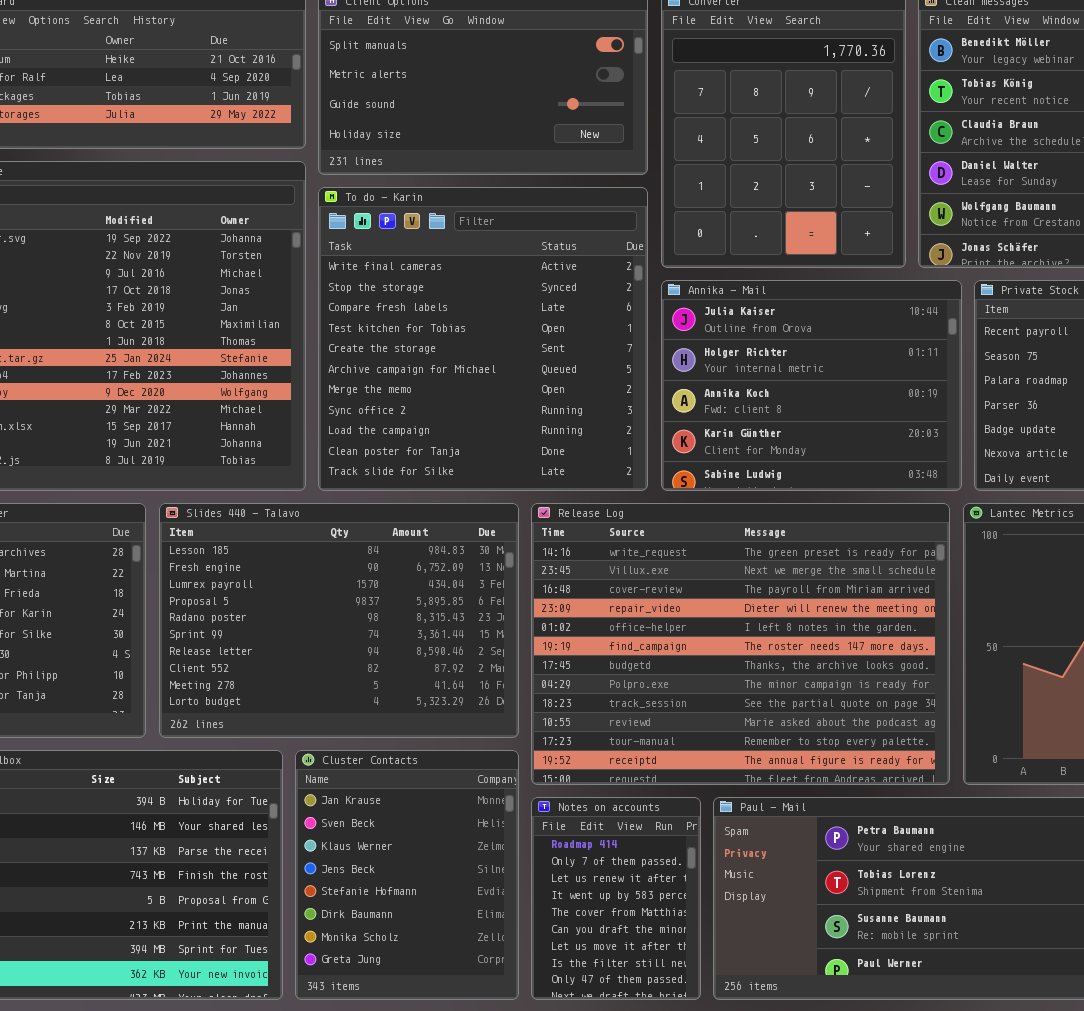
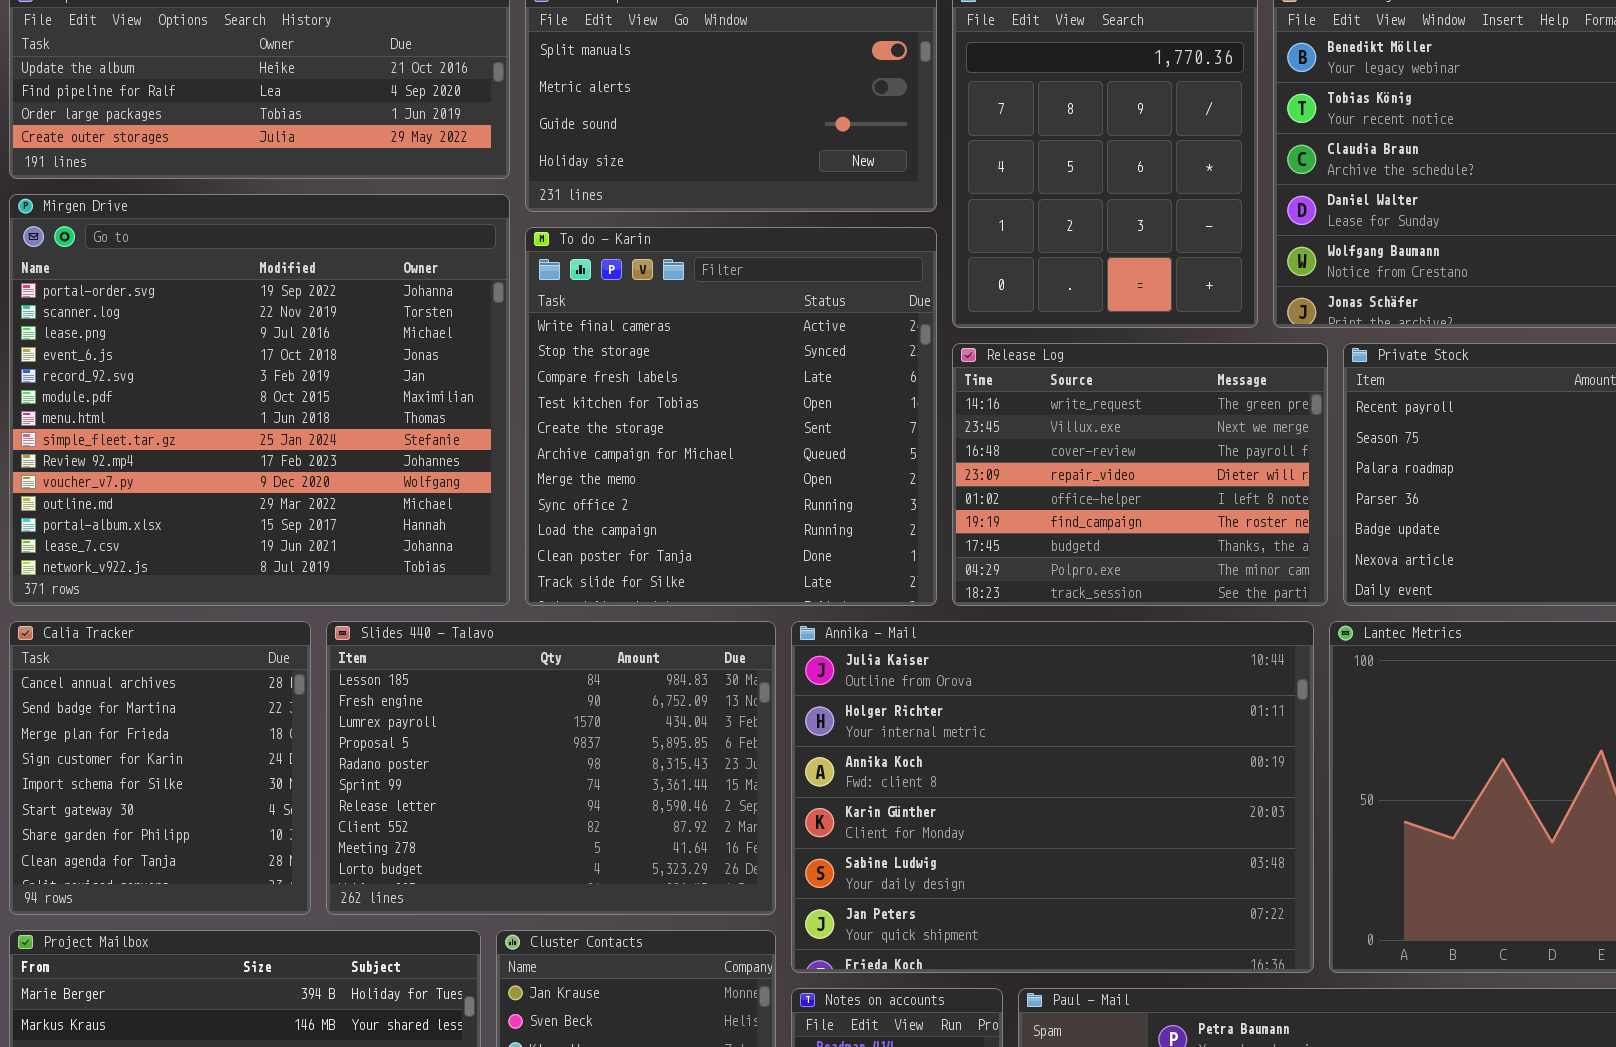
Annika - Mail: [661,280,962,491] -> [791,621,1314,973], moved, resized
Release Log: [531,503,950,785] -> [952,343,1328,606], moved, resized

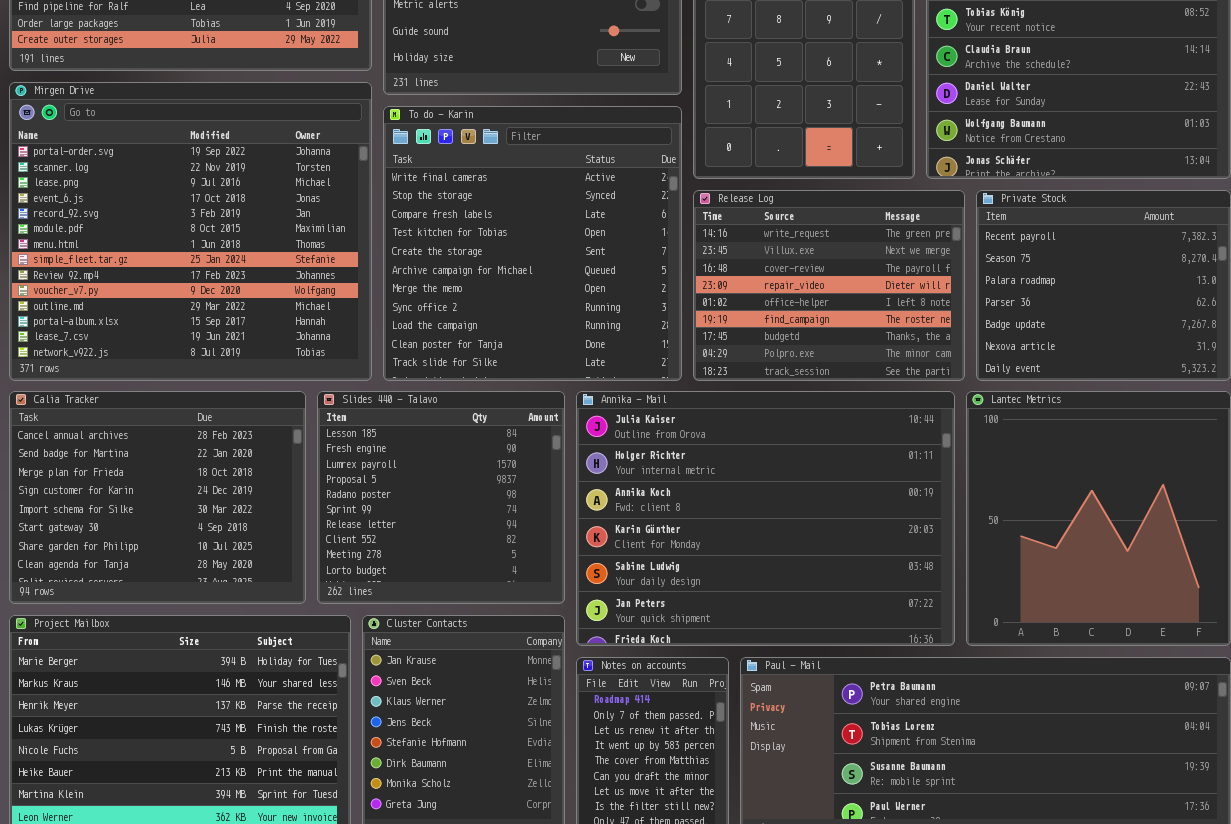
Calia Tracker: [9,621,311,915] -> [9,391,306,604], resized
Slides 440 - Talavo: [326,621,776,915] -> [317,391,565,604], resized

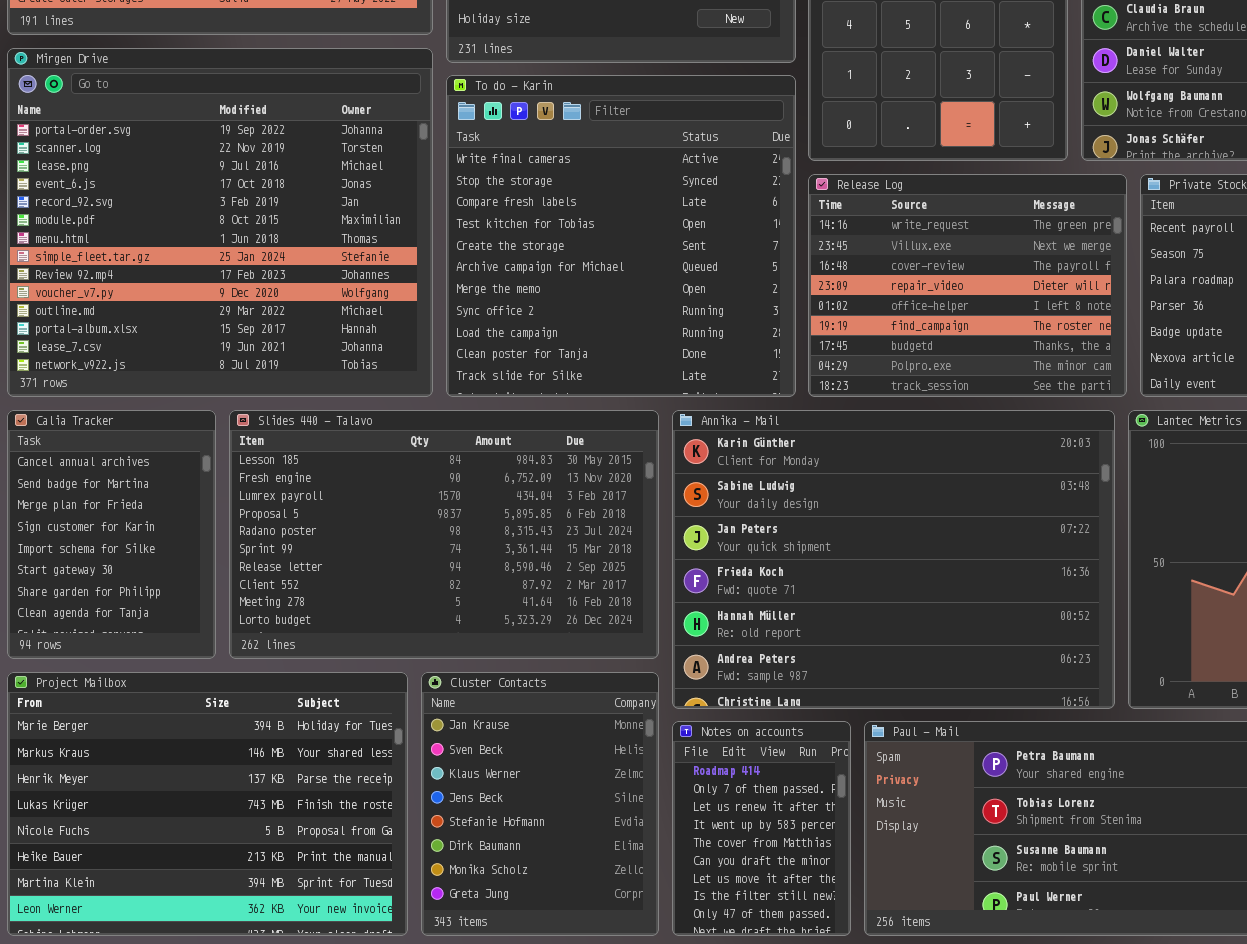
Calia Tracker: [9,391,306,604] -> [7,410,216,659], resized
Slides 440 - Talavo: [317,391,565,604] -> [229,410,659,659], resized
Annika - Mail: [576,391,955,646] -> [672,410,1115,709], scrolled down 3 rows

